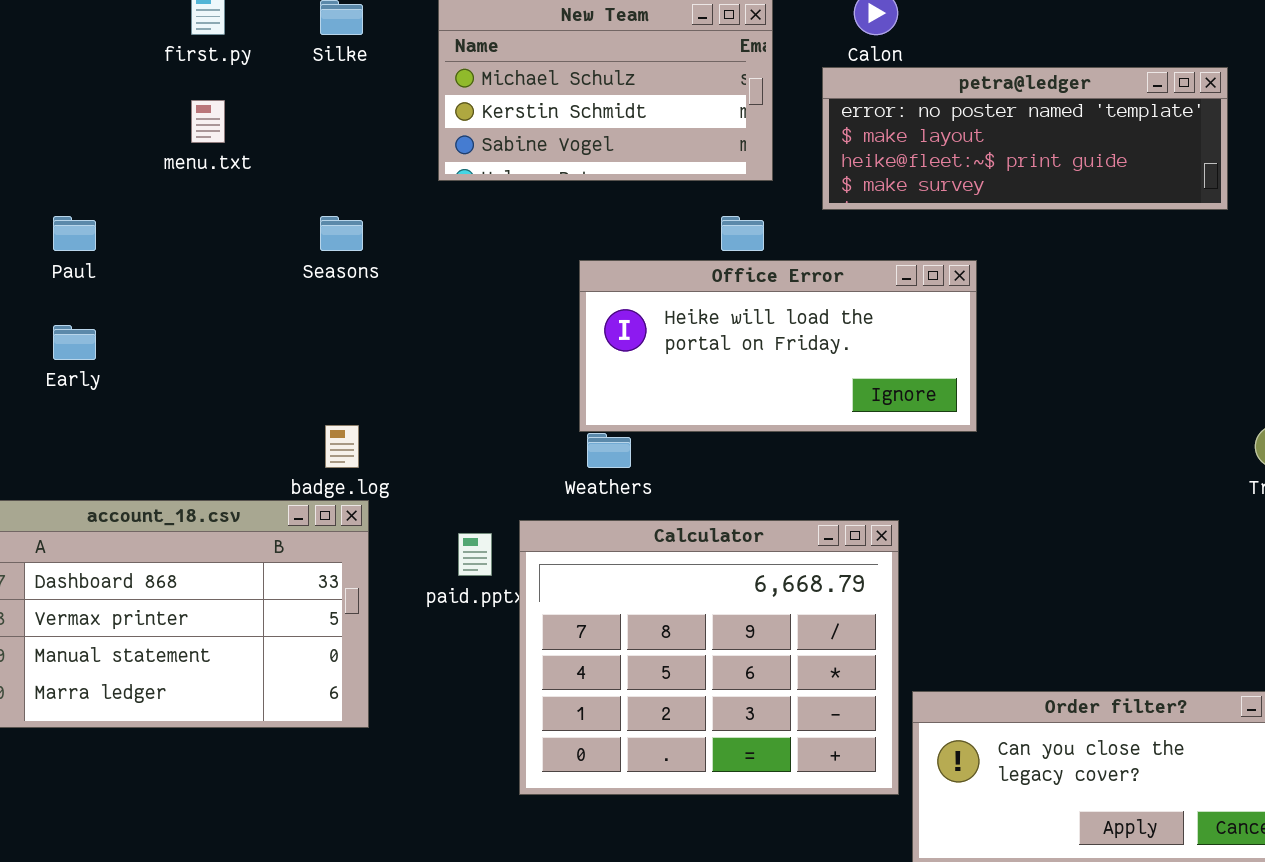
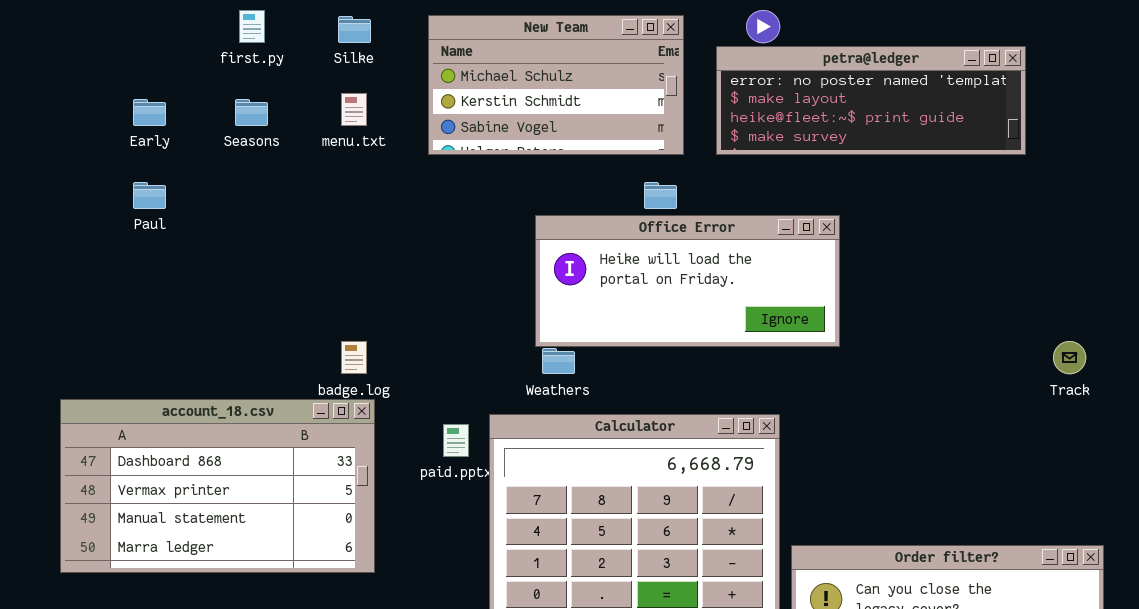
petra@ledger: [822,67,1228,210] -> [716,46,1026,155], moved
menu.txt: [191,100,225,143] -> [341,93,367,126], moved
Seasons: [320,216,363,251] -> [235,99,268,126], moved
Early: [53,325,96,360] -> [133,99,166,126], moved

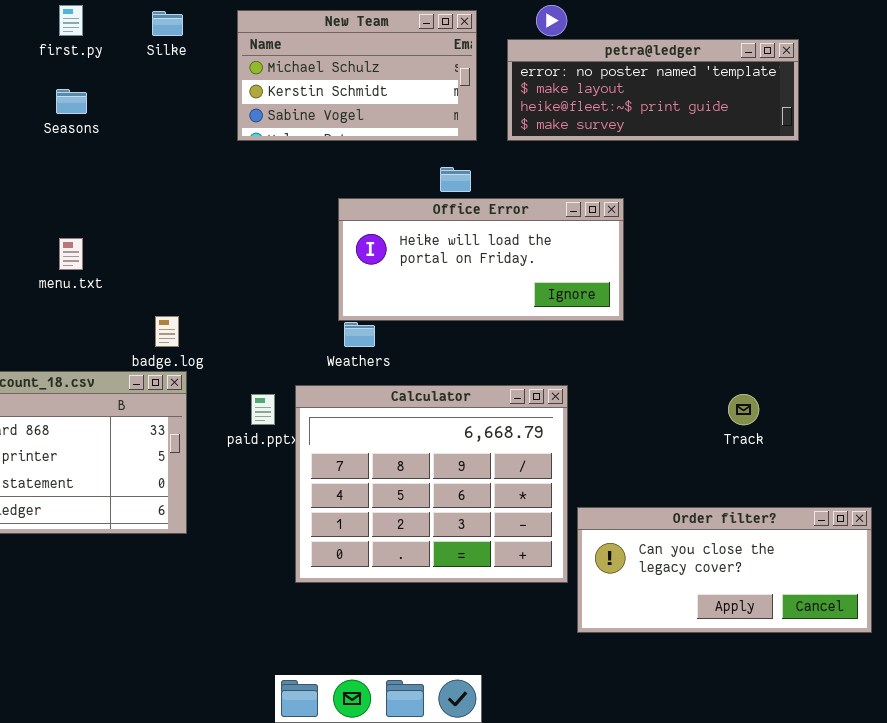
menu.txt: [341,93,367,126] -> [59,238,83,270], moved
Track: [1053,341,1086,374] -> [728,394,759,425], moved

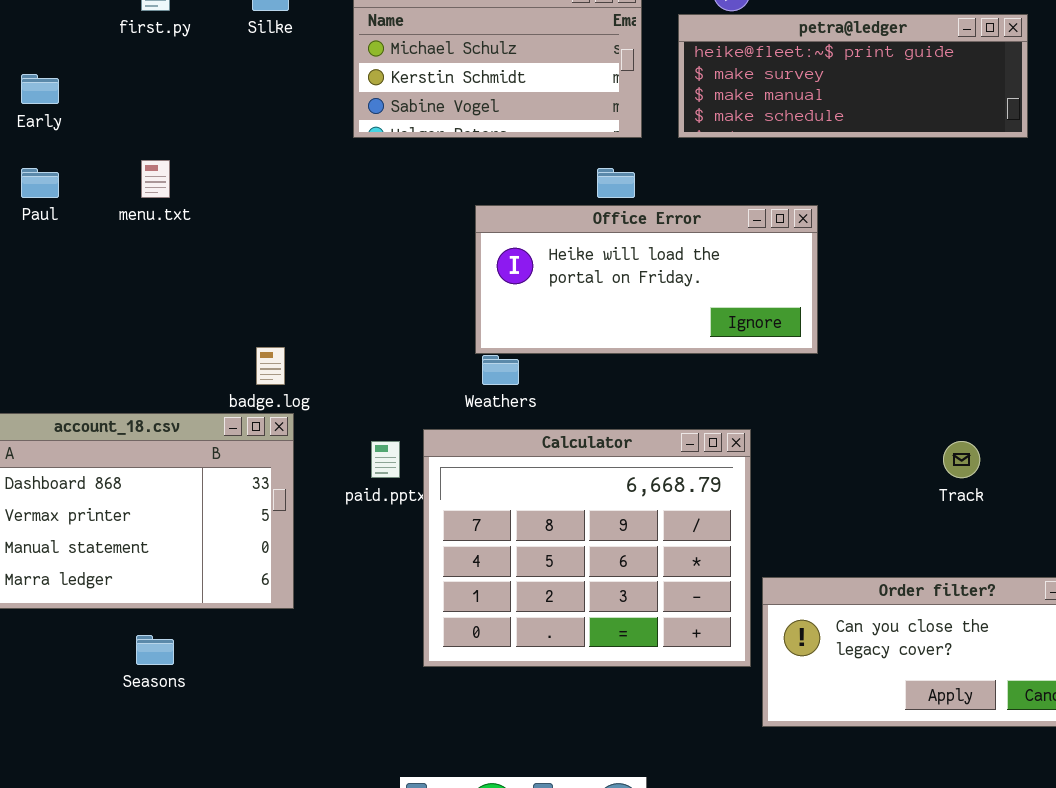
petra@ledger: [507,39,799,141] -> [678,14,1028,138], scrolled down 2 rows
Seasons: [56,89,87,114] -> [136,635,174,665], moved
menu.txt: [59,238,83,270] -> [141,160,170,198], moved

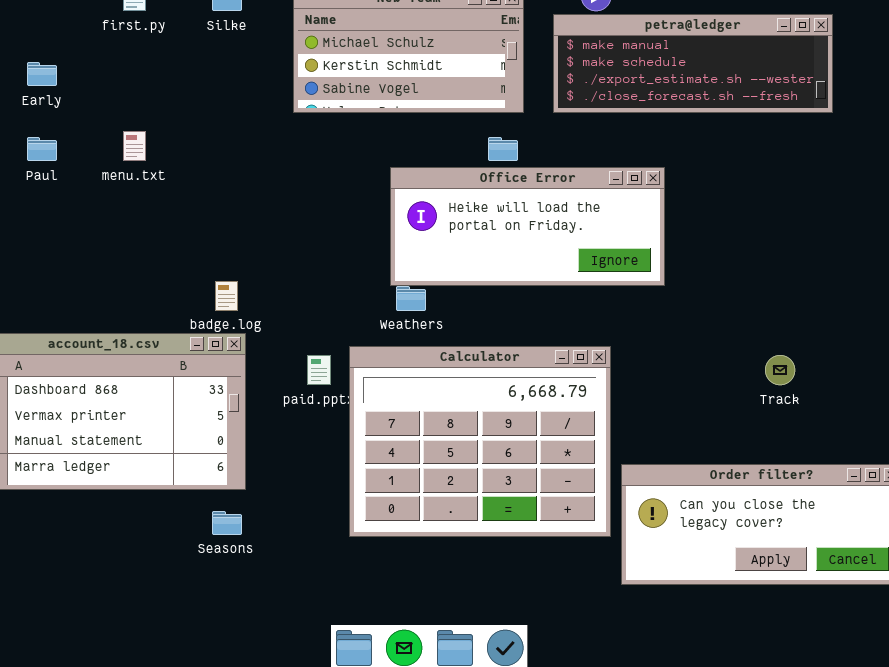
petra@ledger: [678,14,1028,138] -> [553,14,833,113], scrolled down 2 rows
Seasons: [136,635,174,665] -> [212,511,242,535], moved

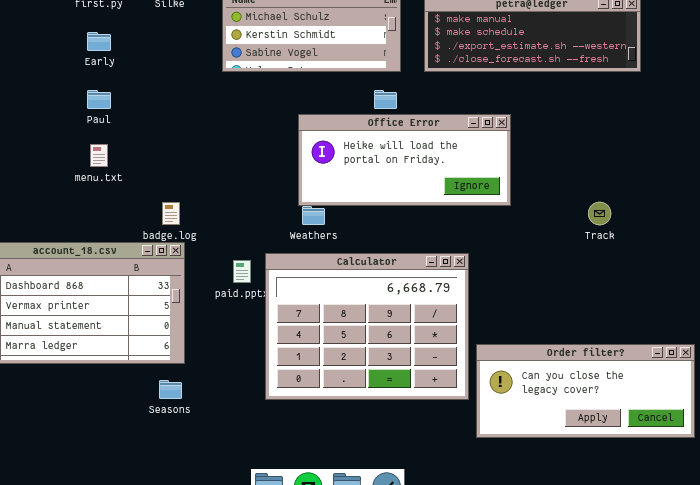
Early: [27,62,57,86] -> [87,32,111,51], moved
menu.txt: [123,131,146,161] -> [90,144,108,167], moved
Paul: [27,137,57,161] -> [87,90,111,109], moved
Track: [765,355,795,385] -> [588,202,611,225], moved

